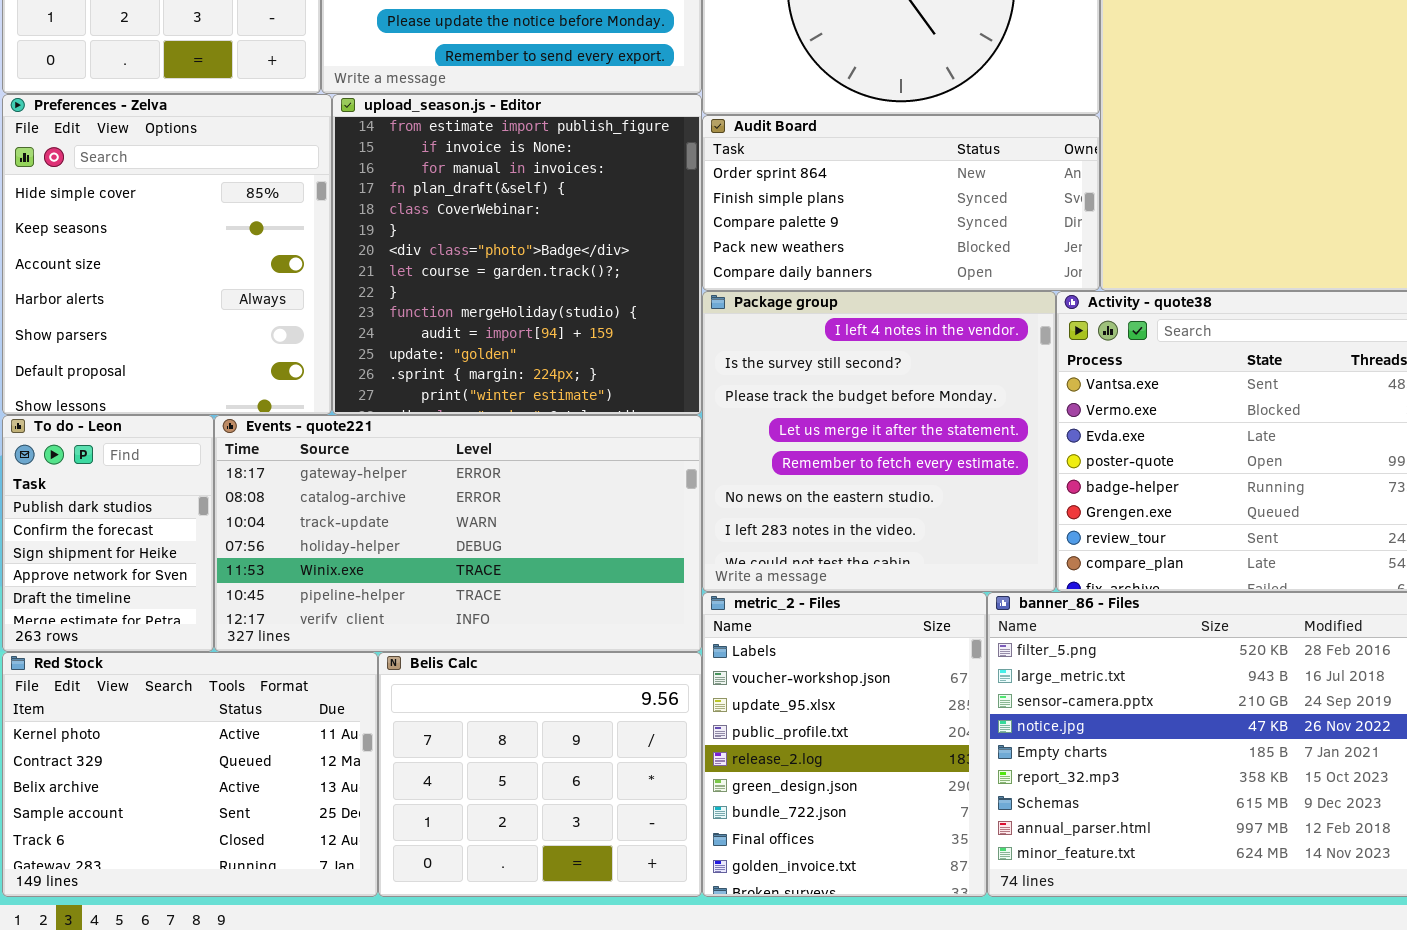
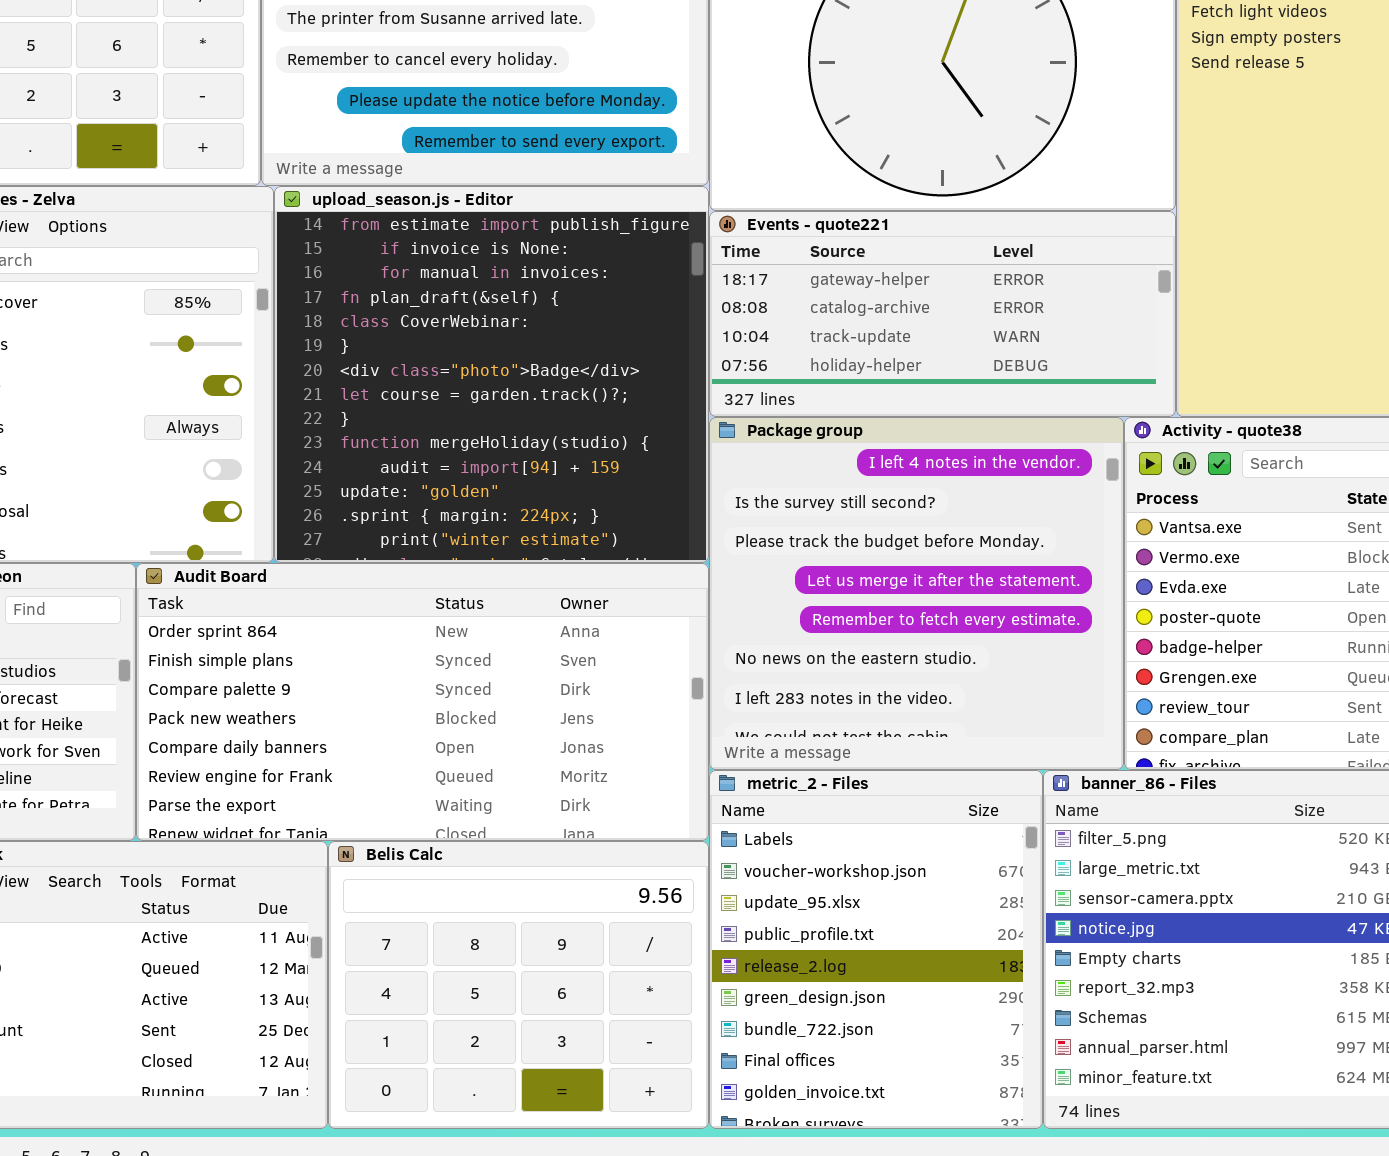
Audit Board: [702,115,1100,291] -> [136,563,709,841], moved, resized
Events - quote221: [214,415,702,652] -> [709,211,1176,417], moved, resized

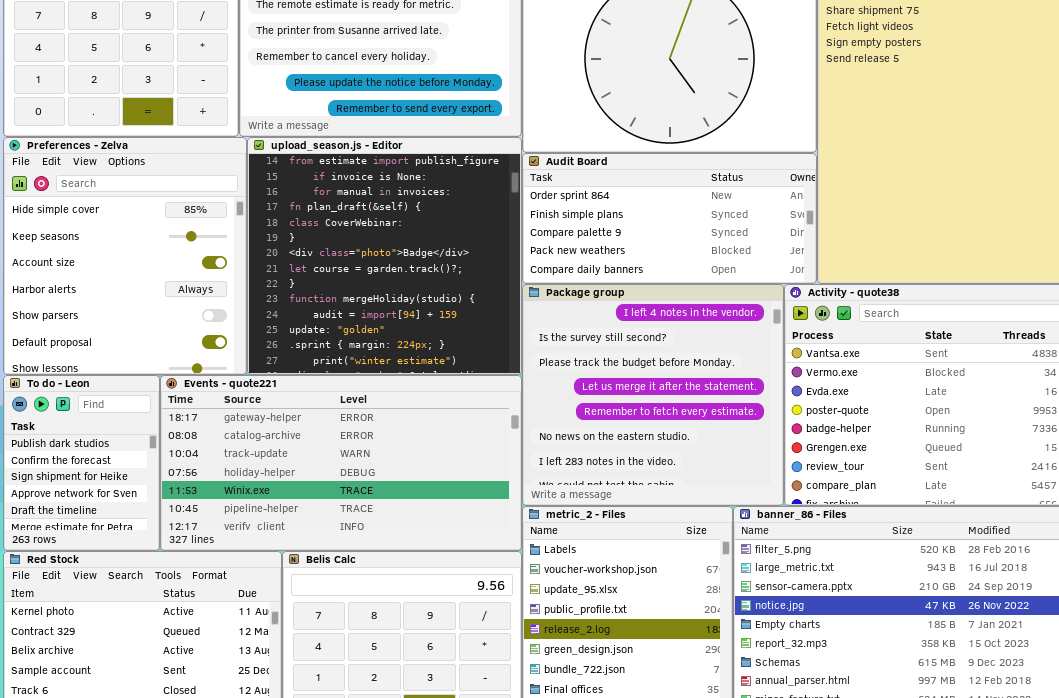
Events - quote221: [709,211,1176,417] -> [160,375,522,551], moved, resized
Audit Board: [136,563,709,841] -> [522,153,817,284], moved, resized

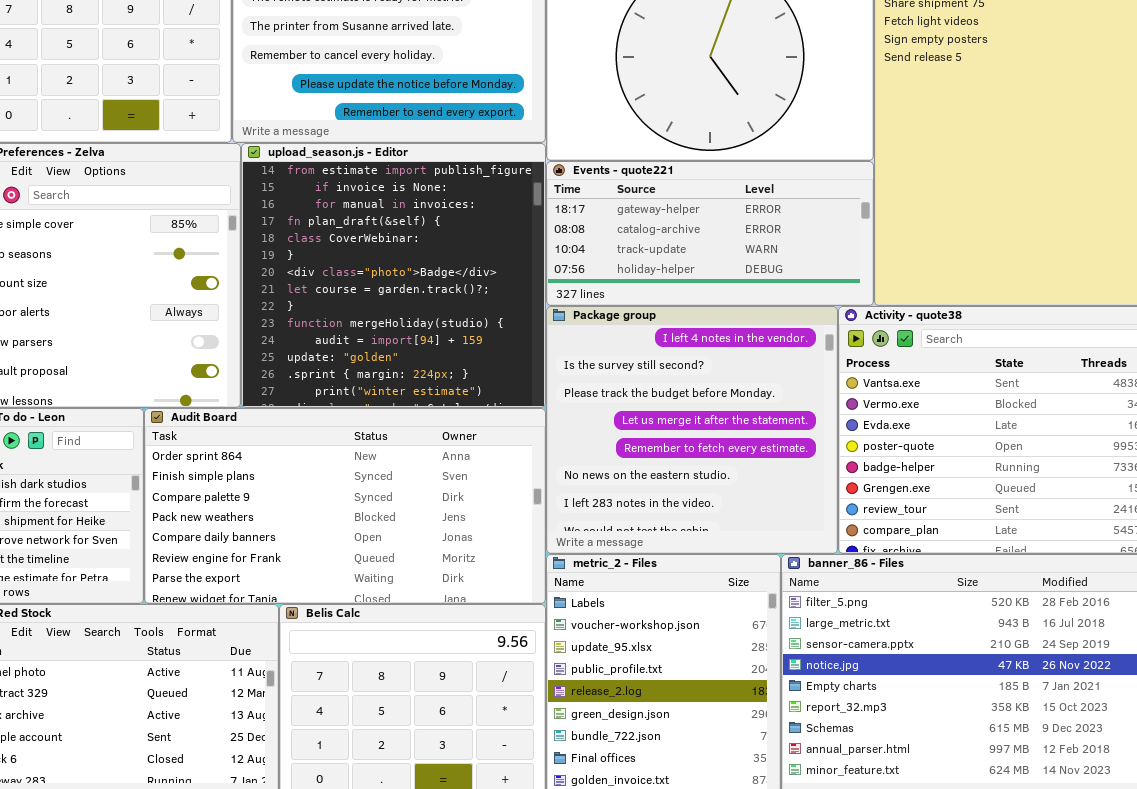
Audit Board: [522,153,817,284] -> [144,408,546,604], moved, resized
Events - quote221: [160,375,522,551] -> [546,161,874,306], moved, resized

